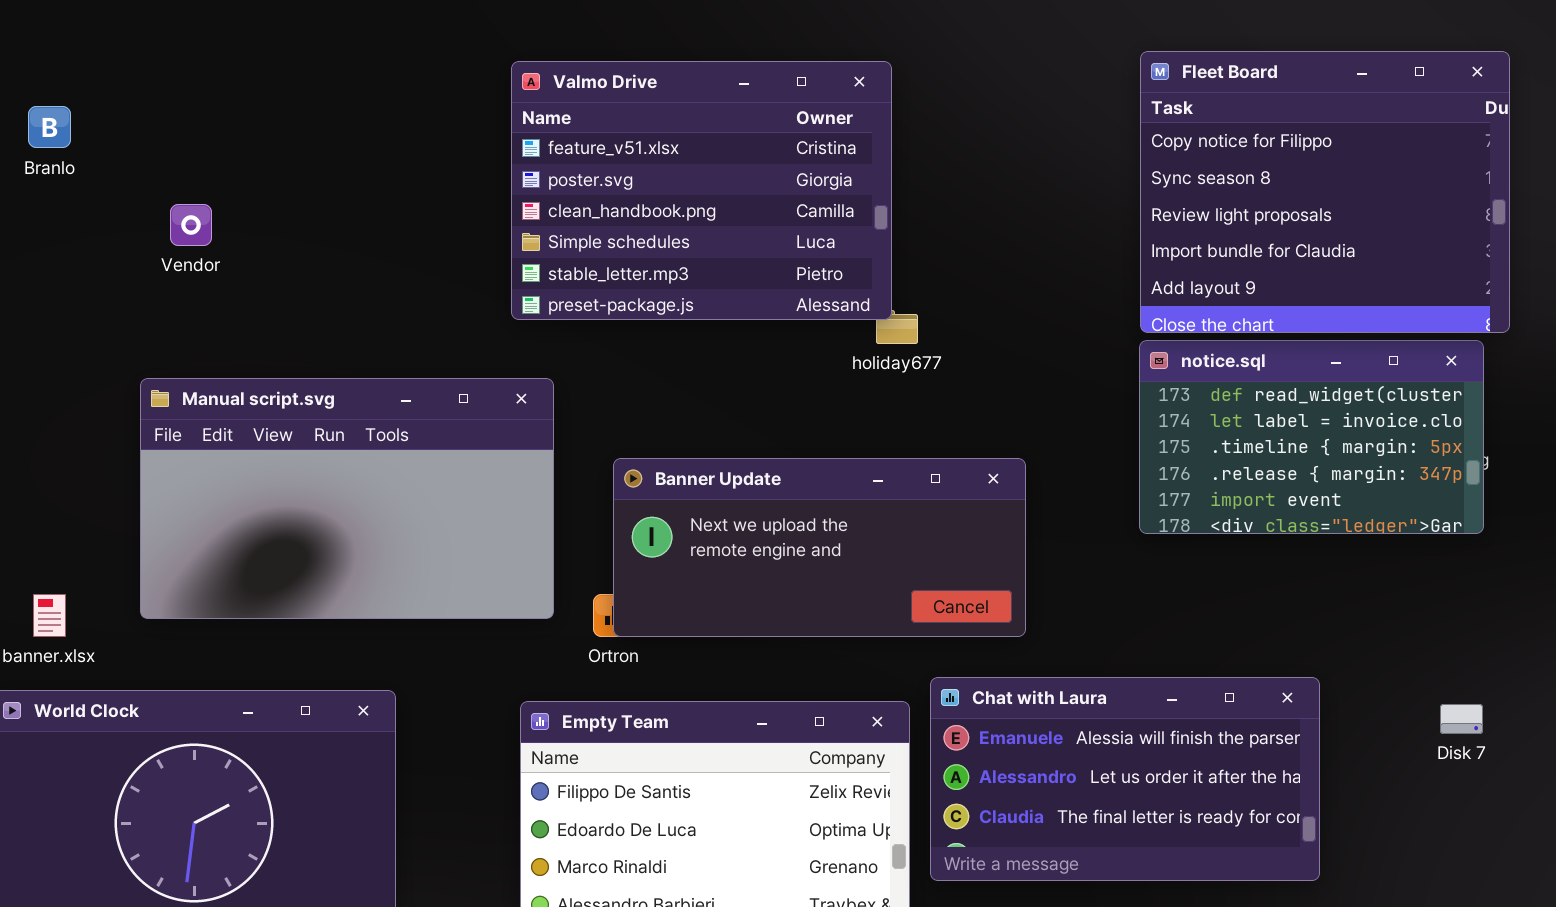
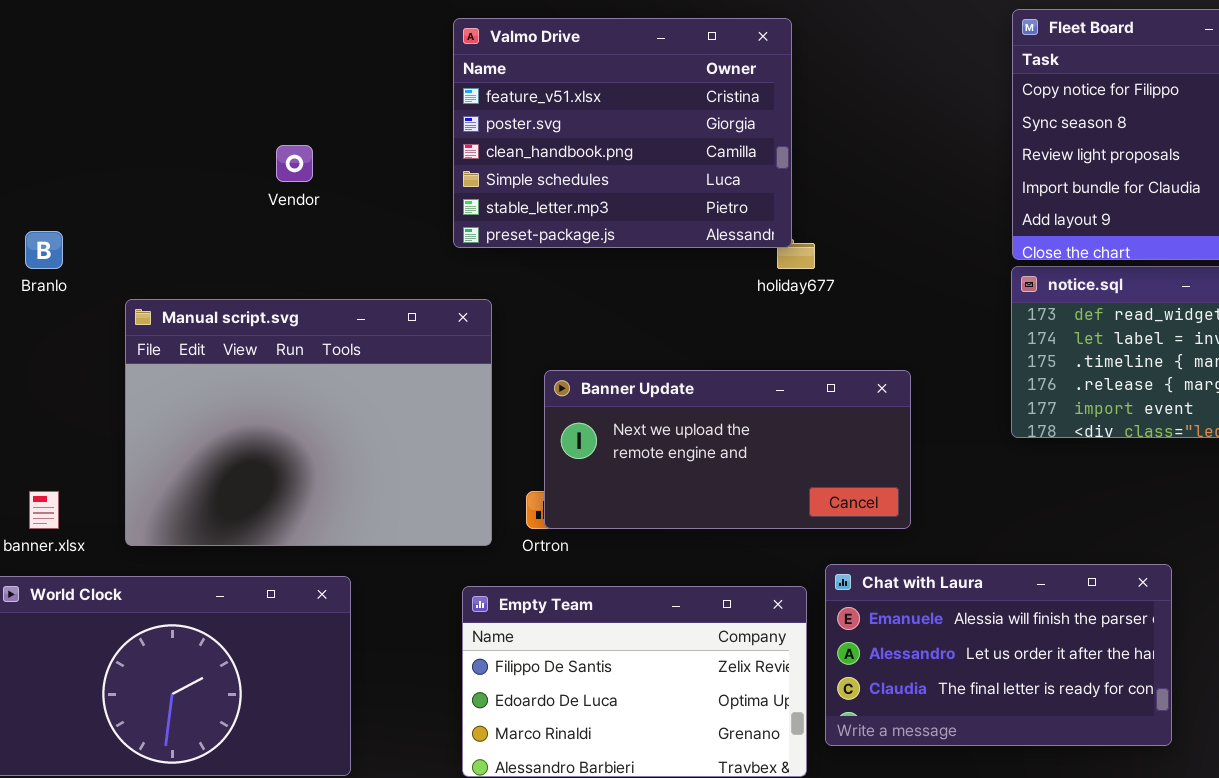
Branlo: [28,106,71,148] -> [25,231,63,269], moved
Vendor: [170,204,212,246] -> [276,145,313,182], moved
Manual script.svg: [140,378,554,619] -> [125,299,492,546], resized

